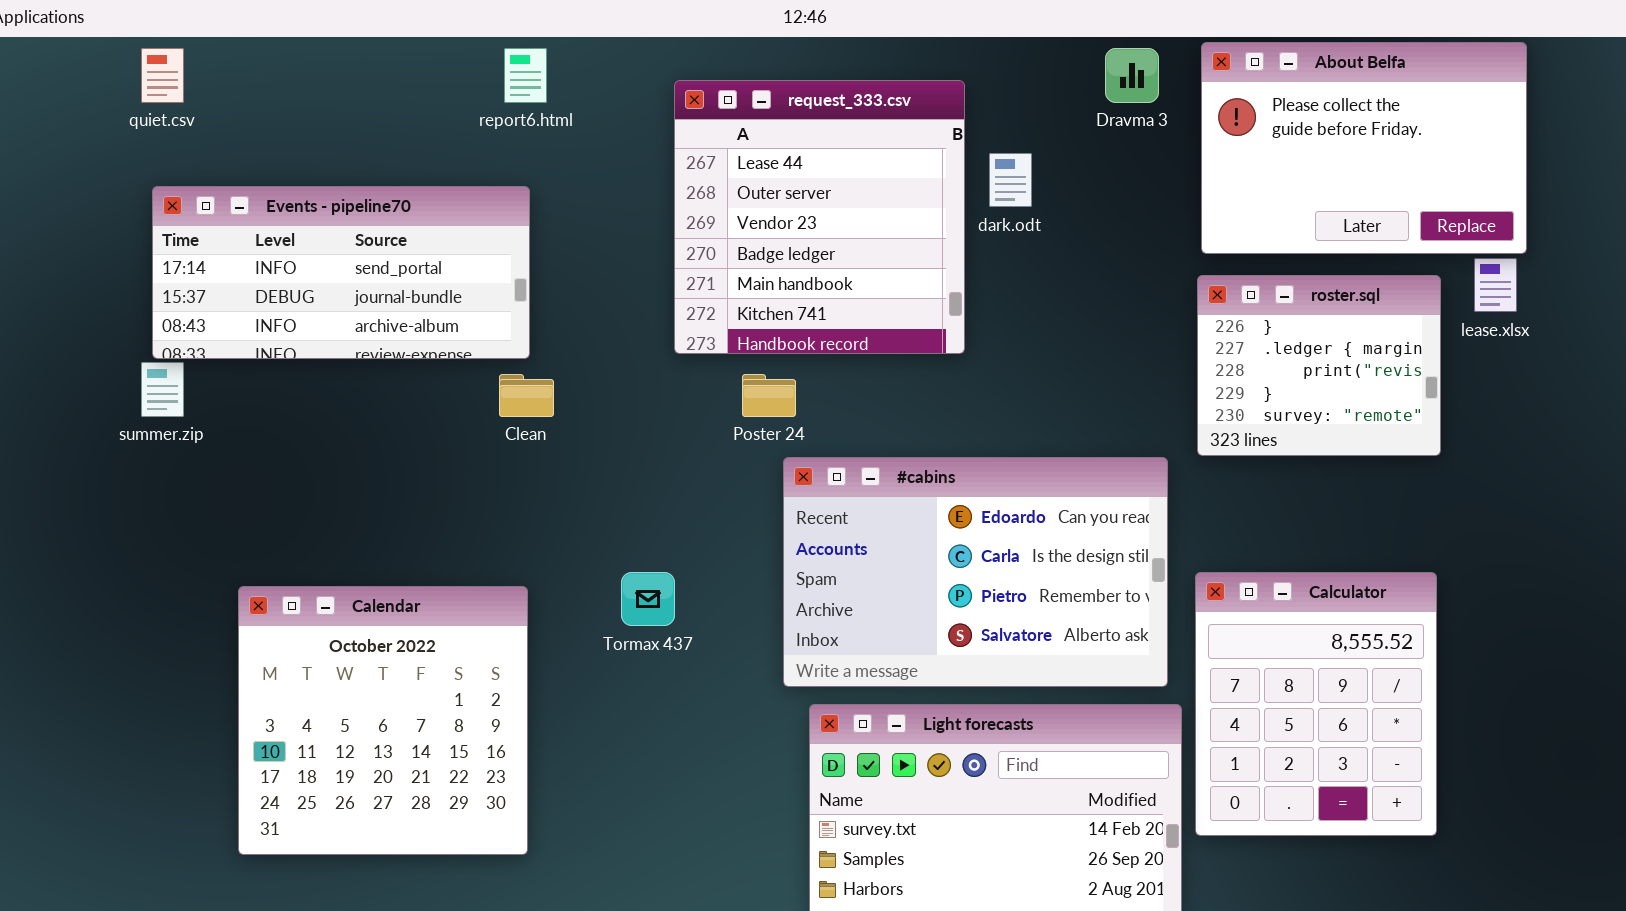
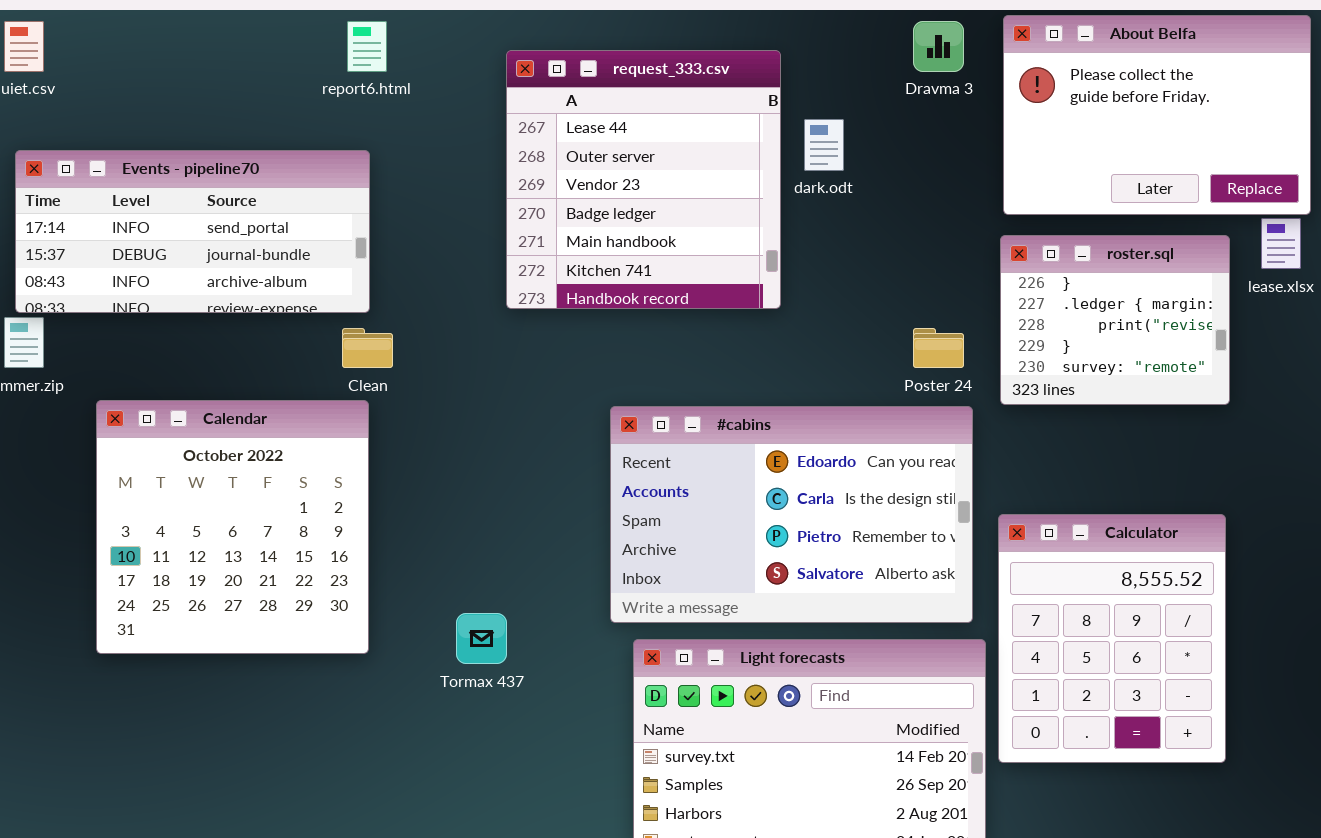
Poster 24: [742,374,796,417] -> [913,328,964,368], moved
Tormax 437: [621,572,675,626] -> [456,613,507,664], moved
Calendar: [238,586,528,855] -> [96,400,369,654], moved

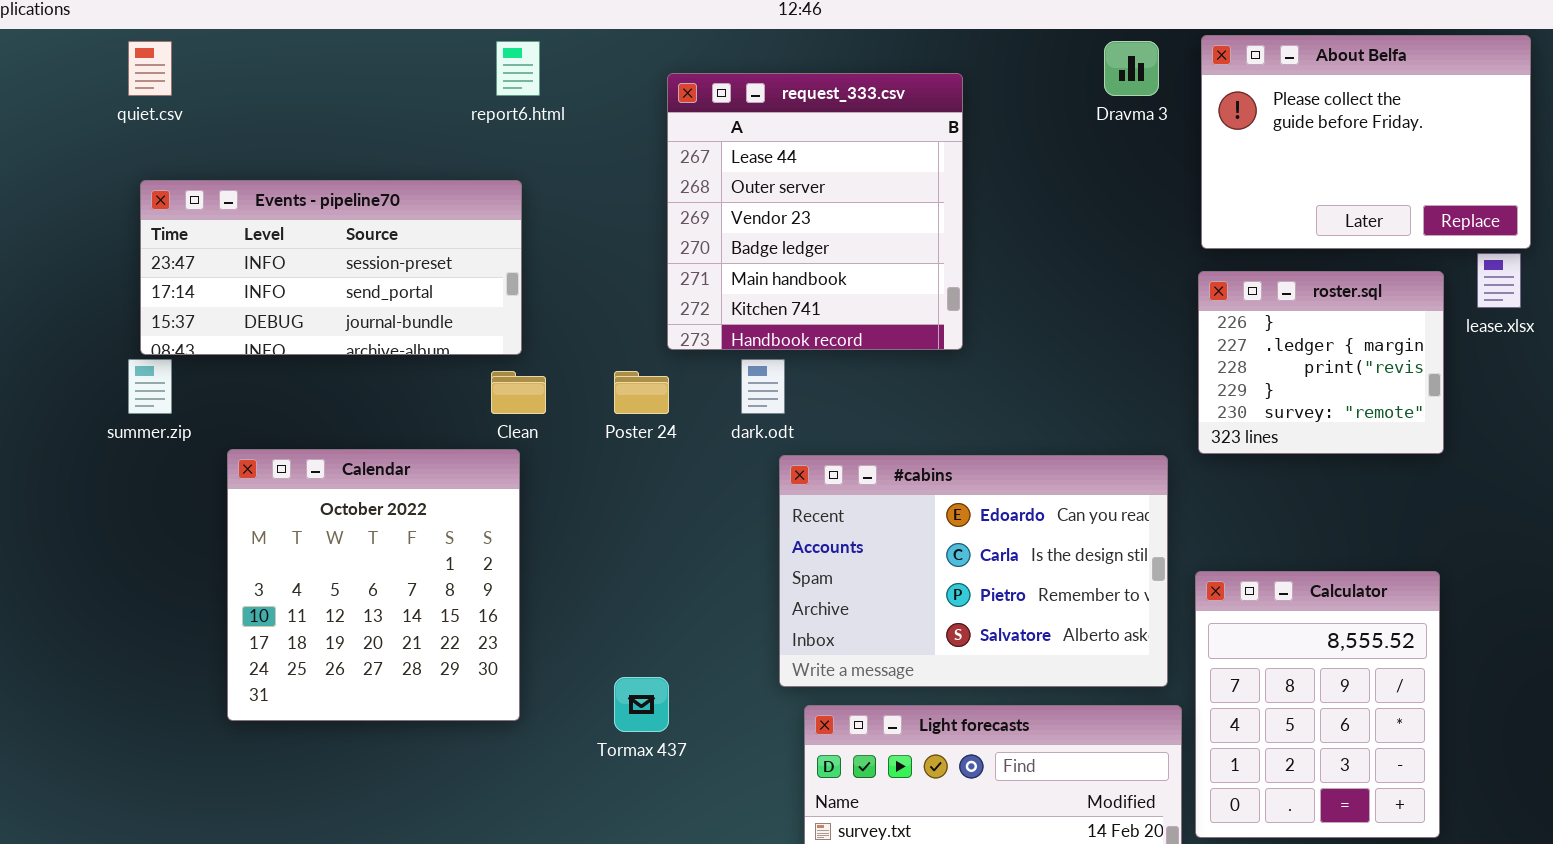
dark.odt: [804,119,844,171] -> [741,359,785,414], moved
Events - pipeline70: [15,150,370,313] -> [140,180,522,355], scrolled up 1 row
Poster 24: [913,328,964,368] -> [614,371,669,414], moved

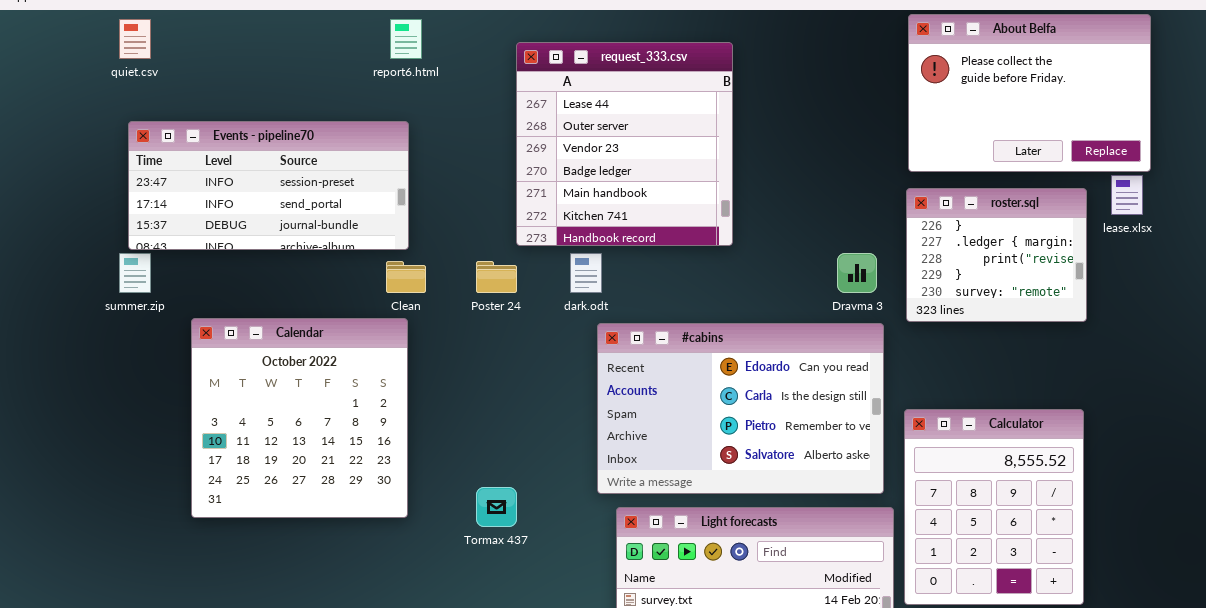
Dravma 3: [1104,41,1159,96] -> [837,253,877,293], moved

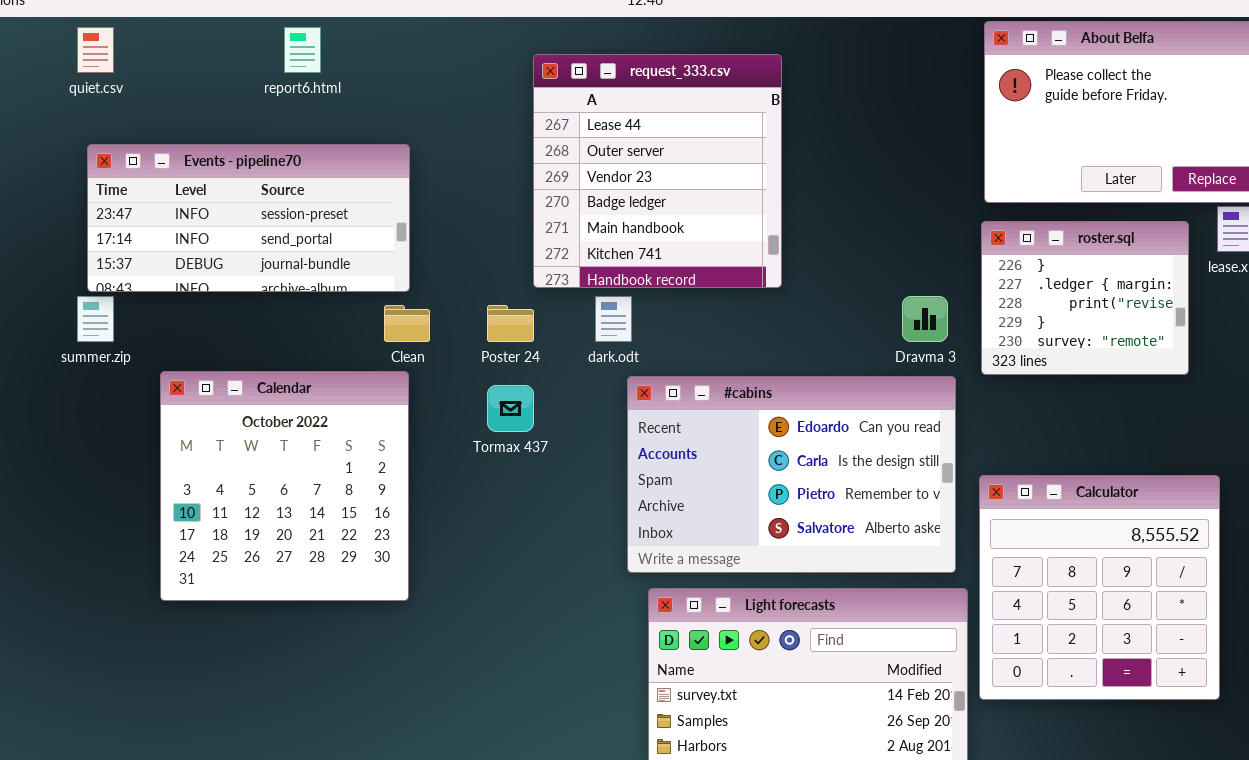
report6.html: [390,19,422,59] -> [284,27,321,73], moved
Calculator: [904,409,1084,605] -> [979,475,1220,700], resized
Tormax 437: [476,487,517,527] -> [487,385,534,432], moved

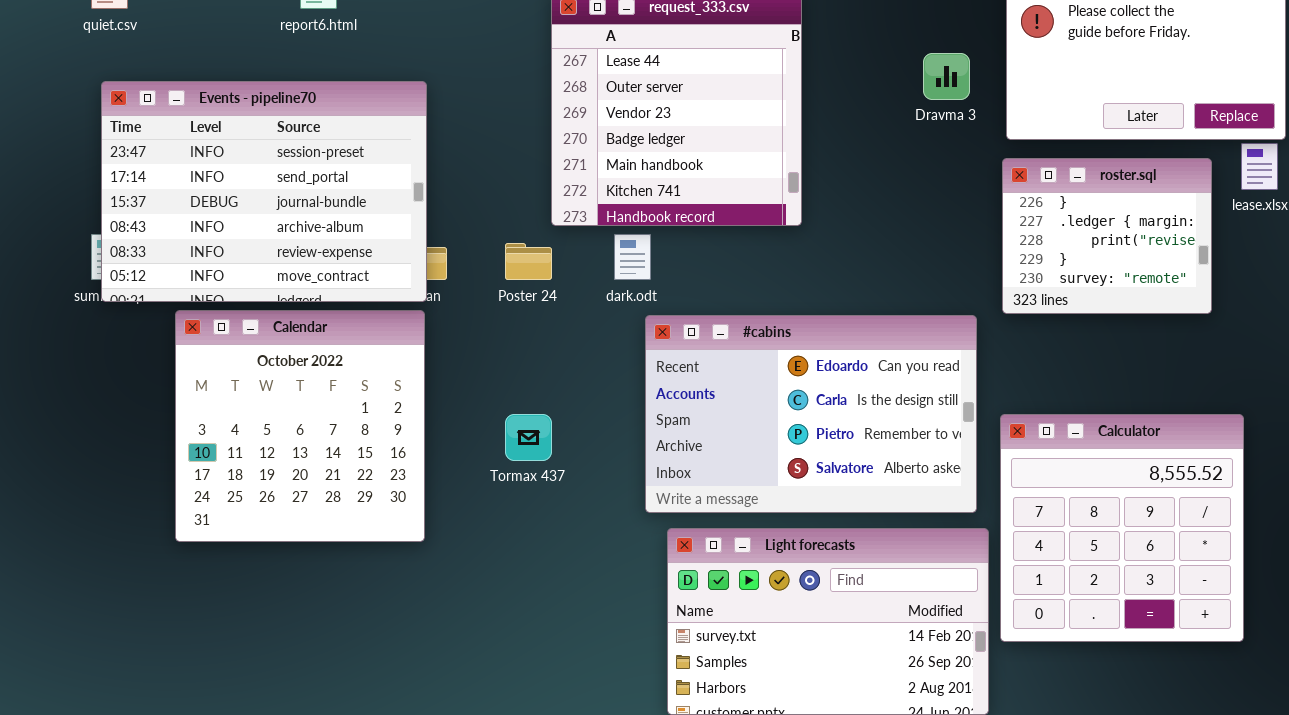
Events - pipeline70: [87,144,410,292] -> [101,81,427,302], resized
Dravma 3: [902,296,948,342] -> [923,53,970,100], moved
Tormax 437: [487,385,534,432] -> [505,414,552,461], moved

